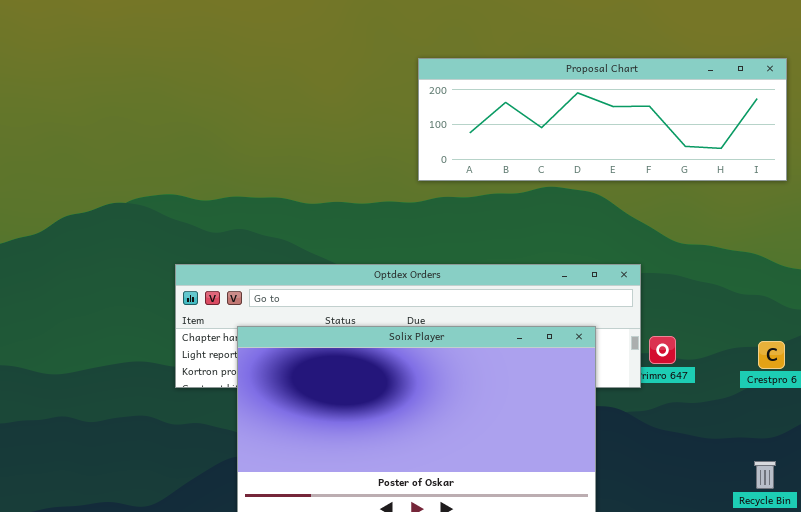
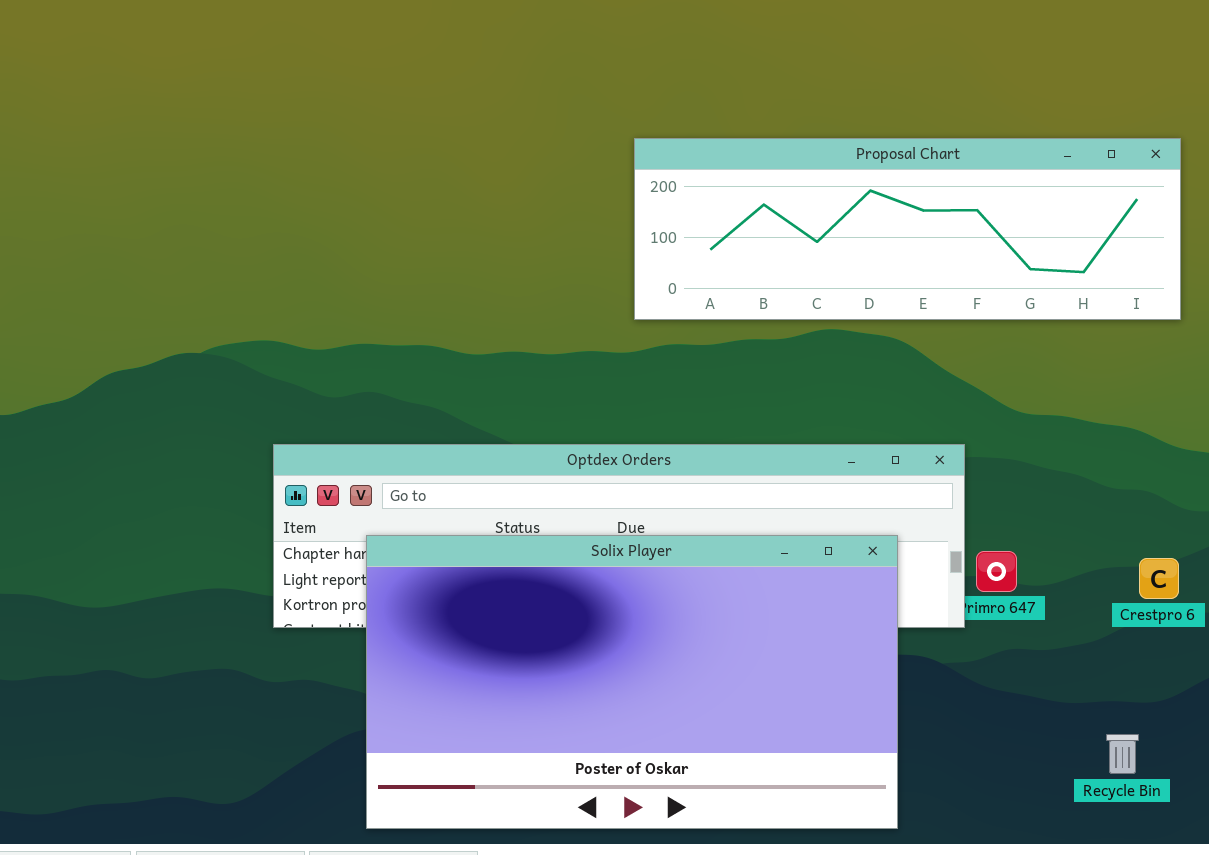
Recycle Bin: [754,461,776,489] -> [1106,734,1139,774], moved

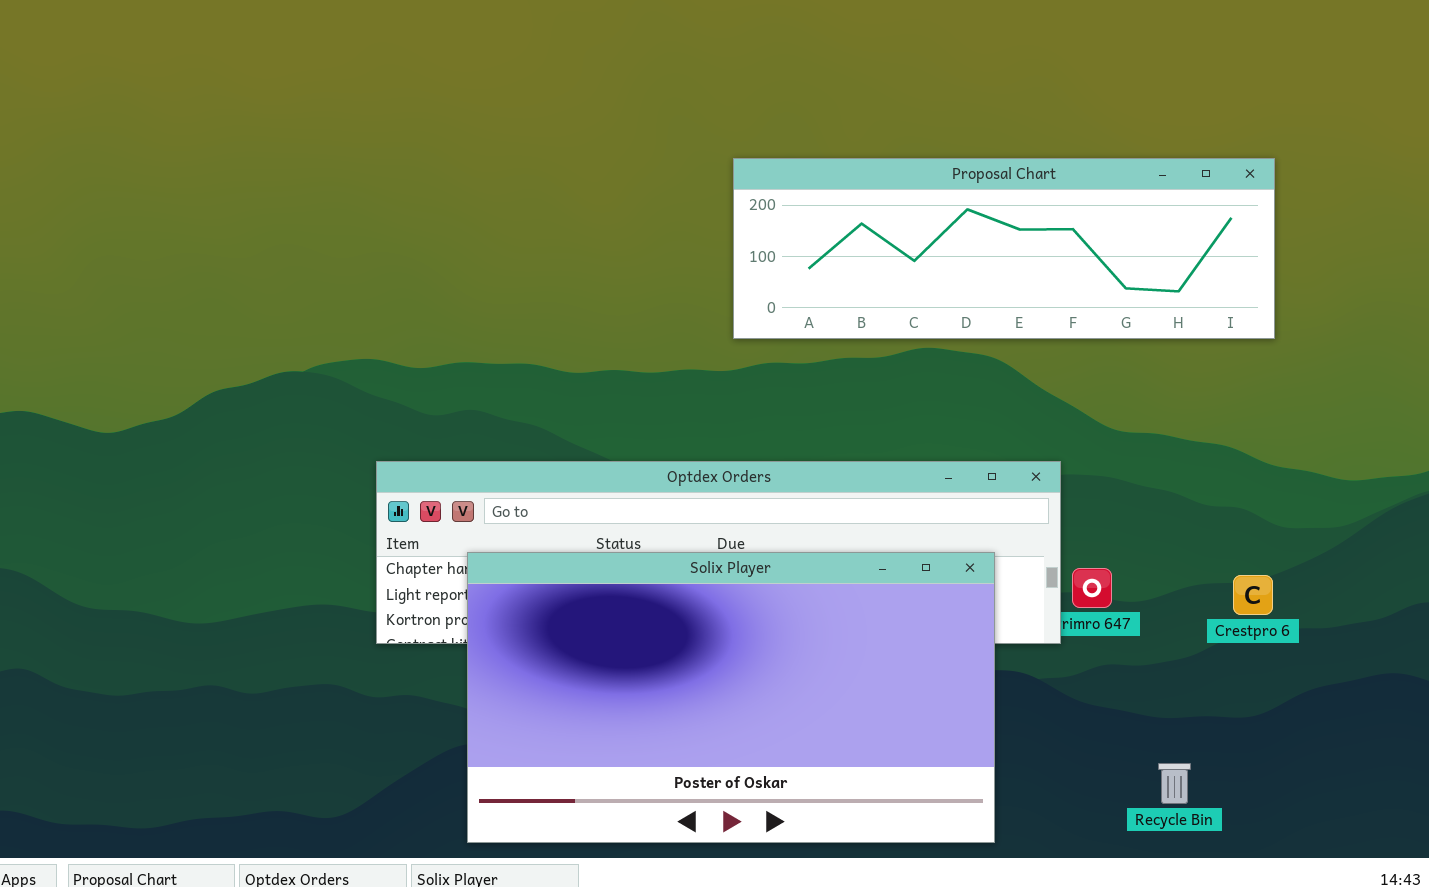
Recycle Bin: [1106,734,1139,774] -> [1158,763,1191,804], moved

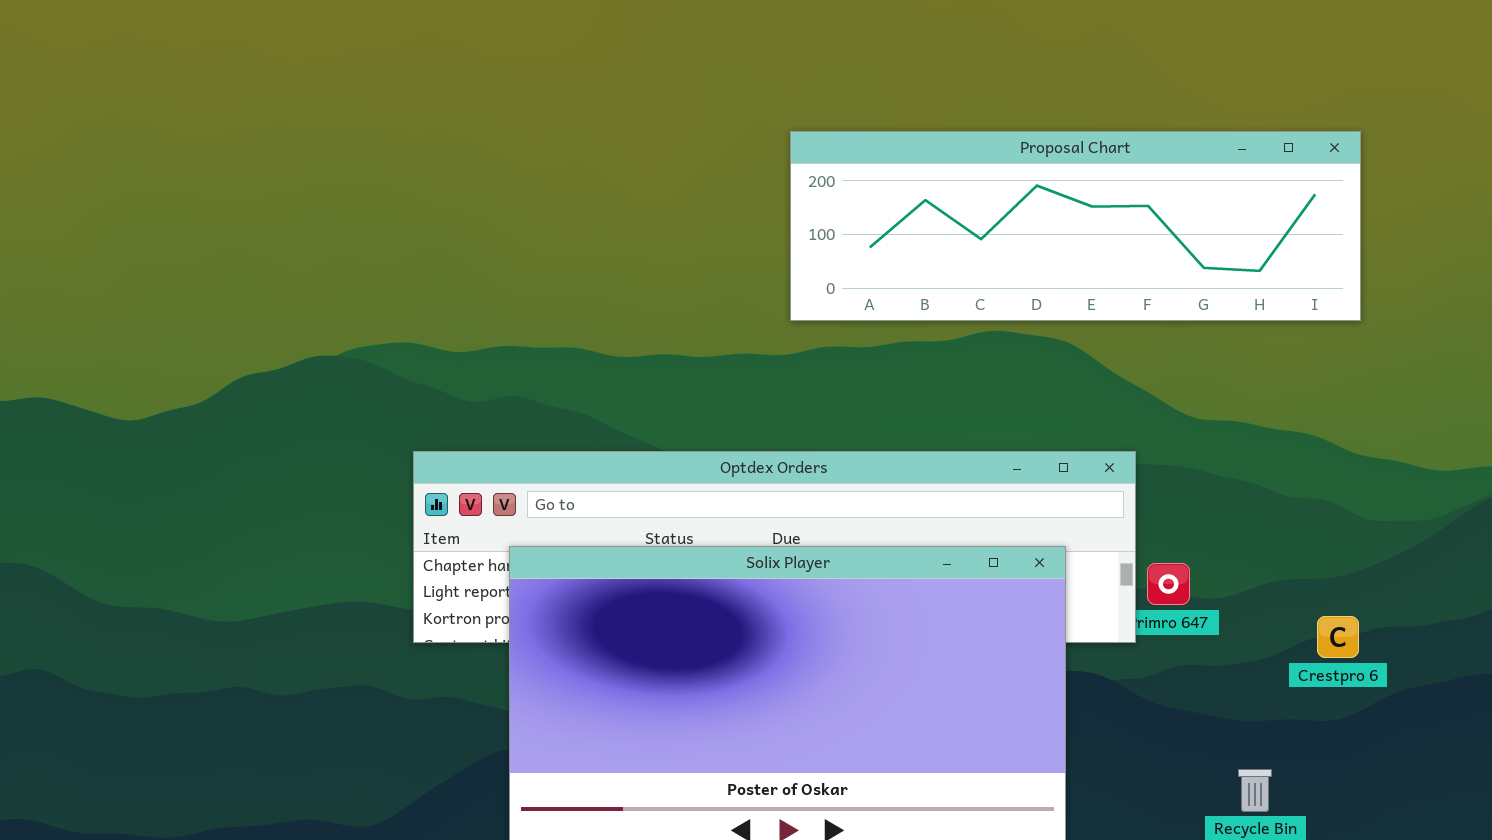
Crestpro 6: [1233,575,1273,615] -> [1317,616,1359,658], moved

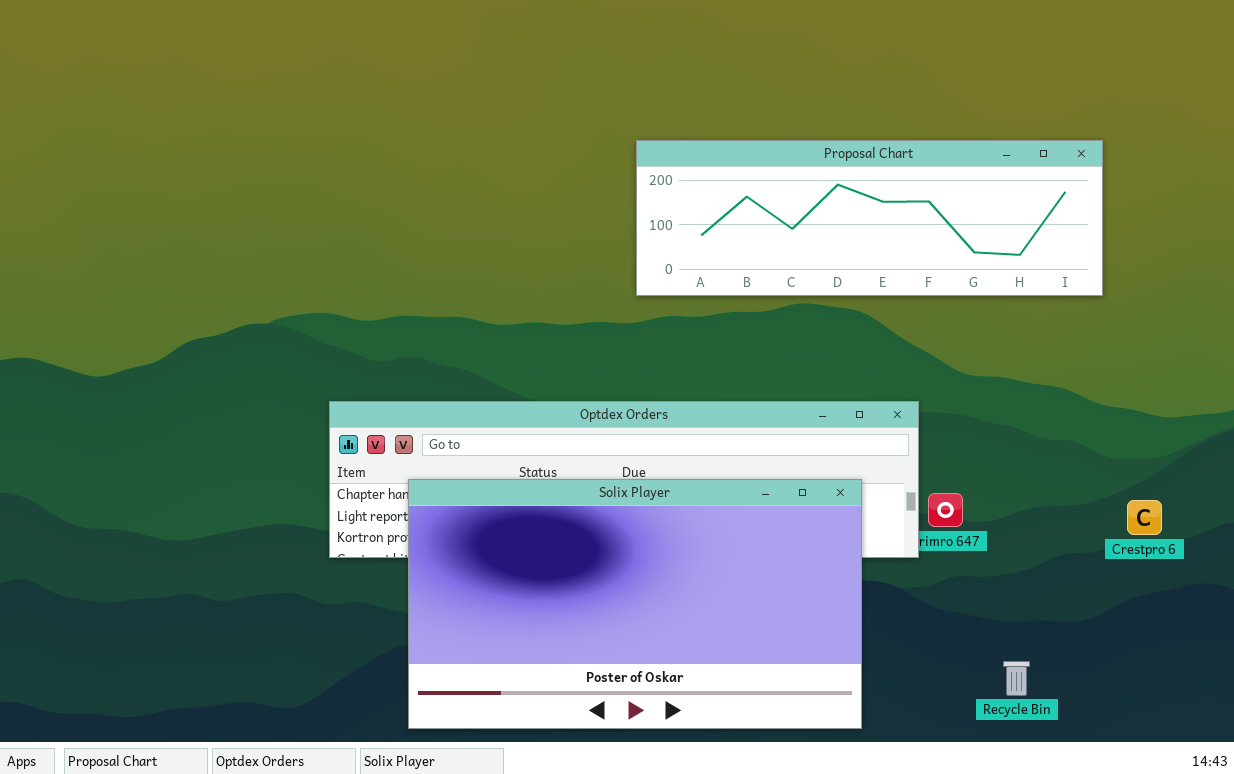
Crestpro 6: [1317,616,1359,658] -> [1127,500,1162,535], moved

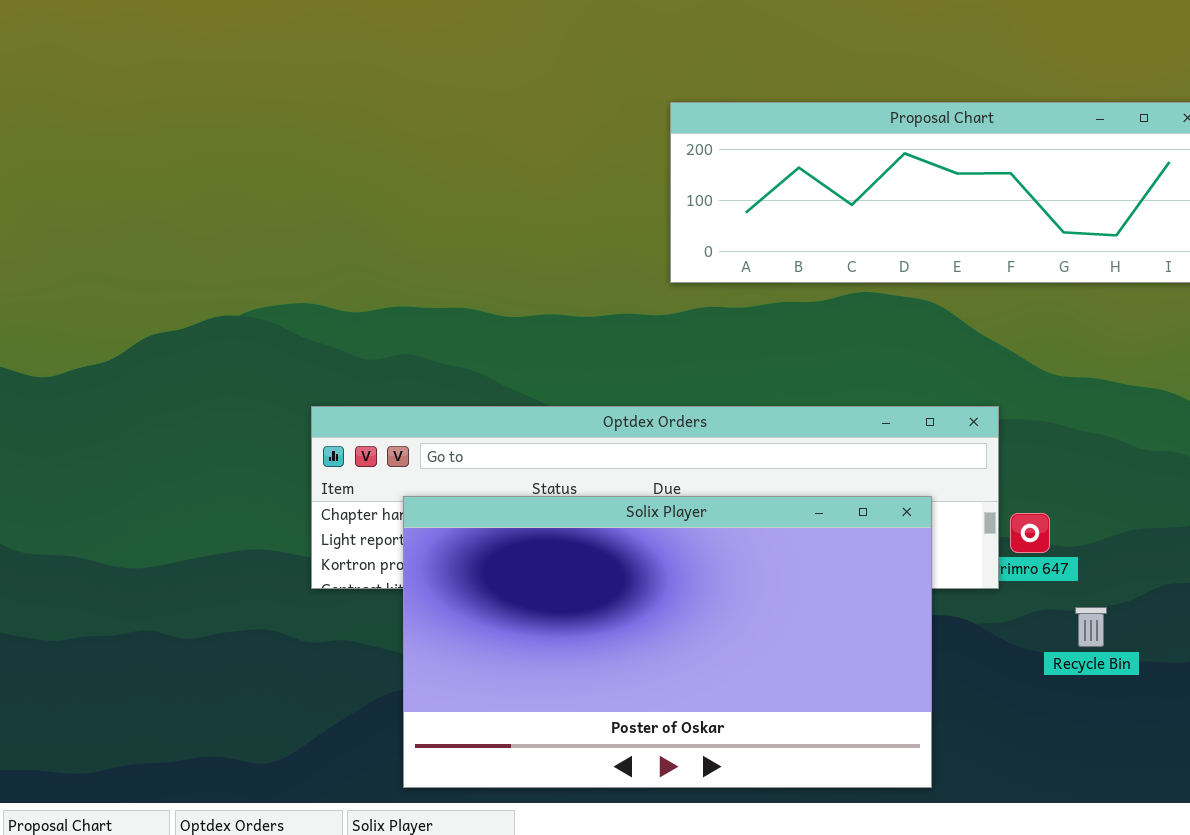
Recycle Bin: [1003,661,1030,696] -> [1075,607,1107,647], moved

